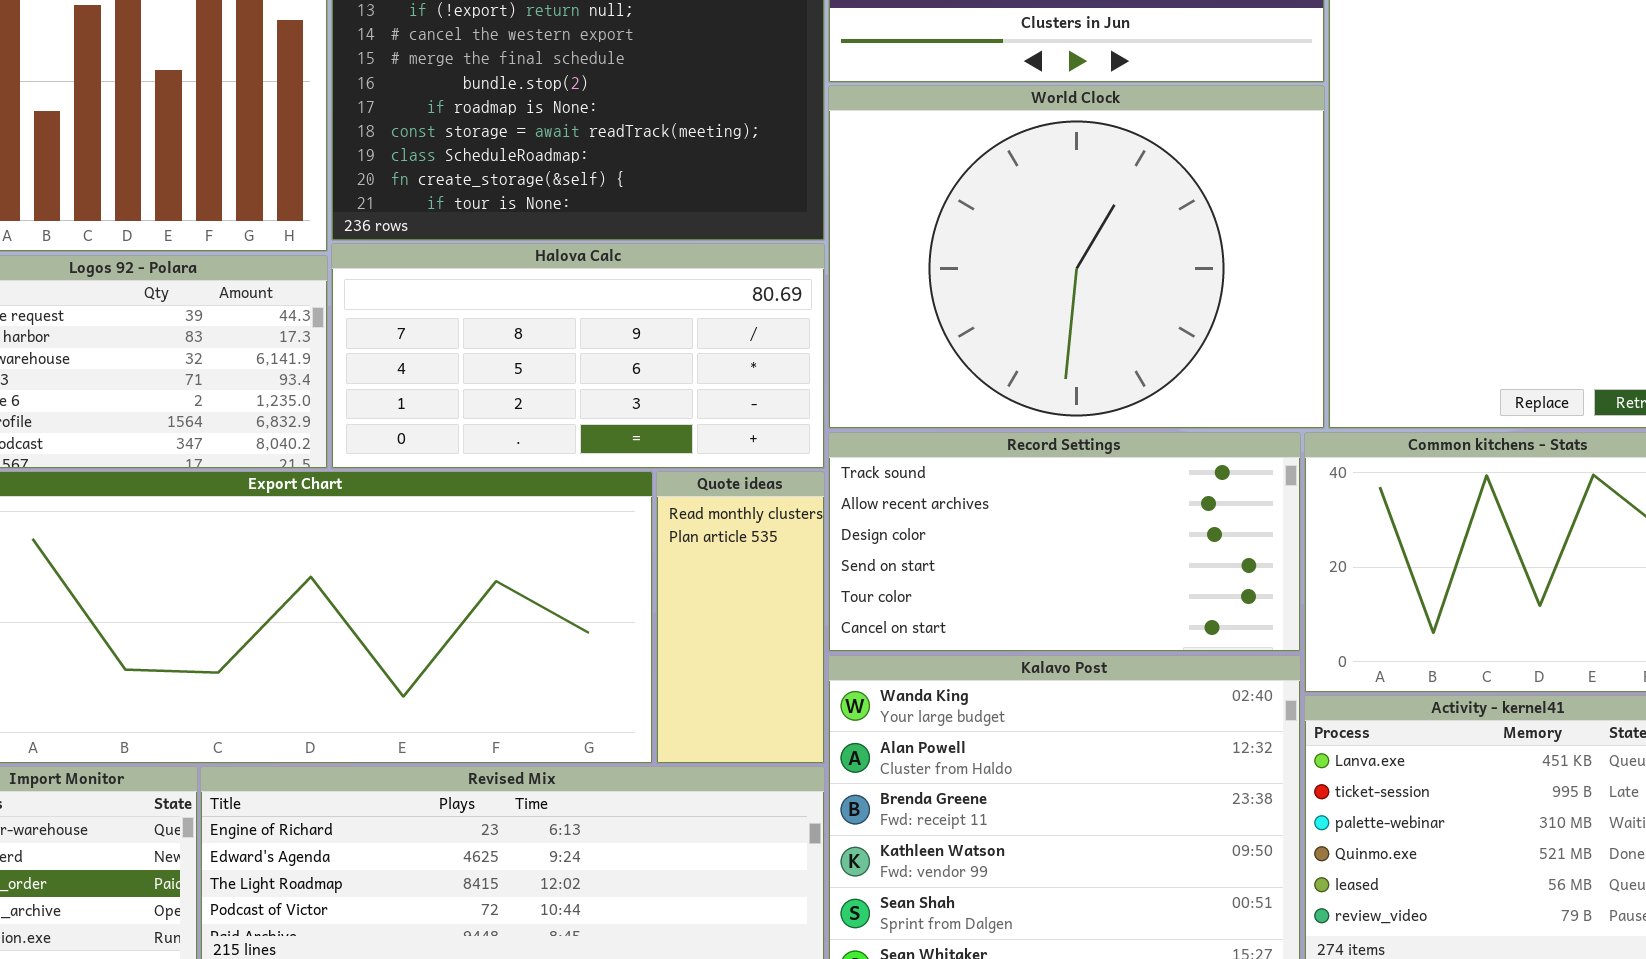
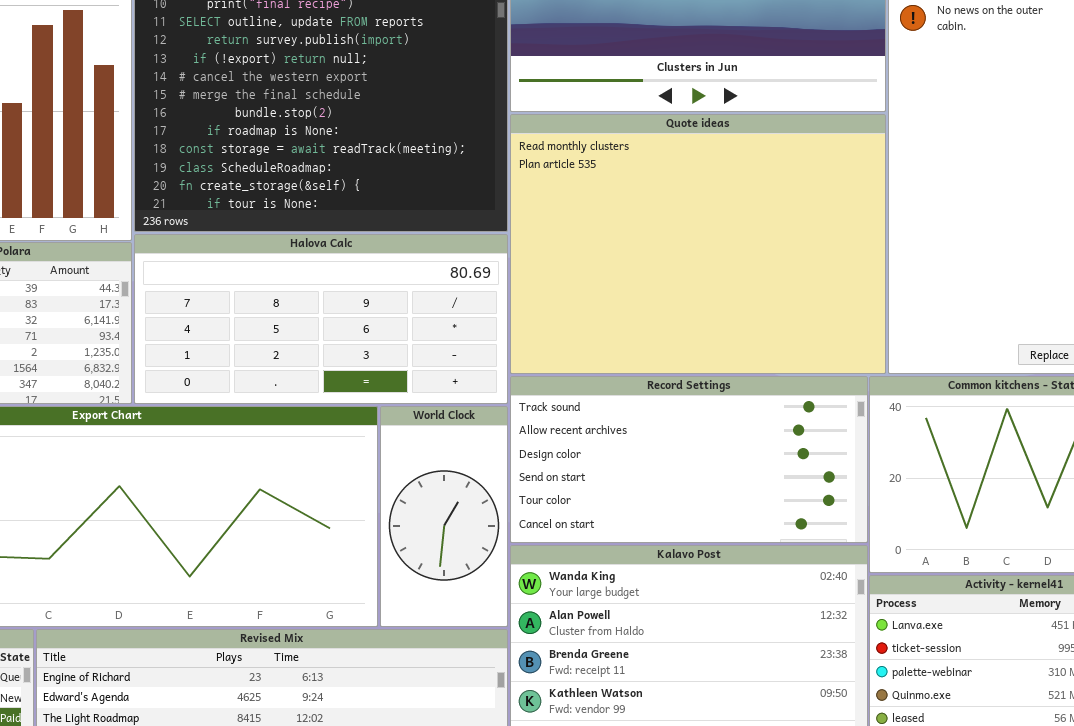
World Clock: [828,85,1325,429] -> [380,406,508,627], moved, resized
Quote ideas: [656,471,825,764] -> [510,114,886,374], moved, resized

